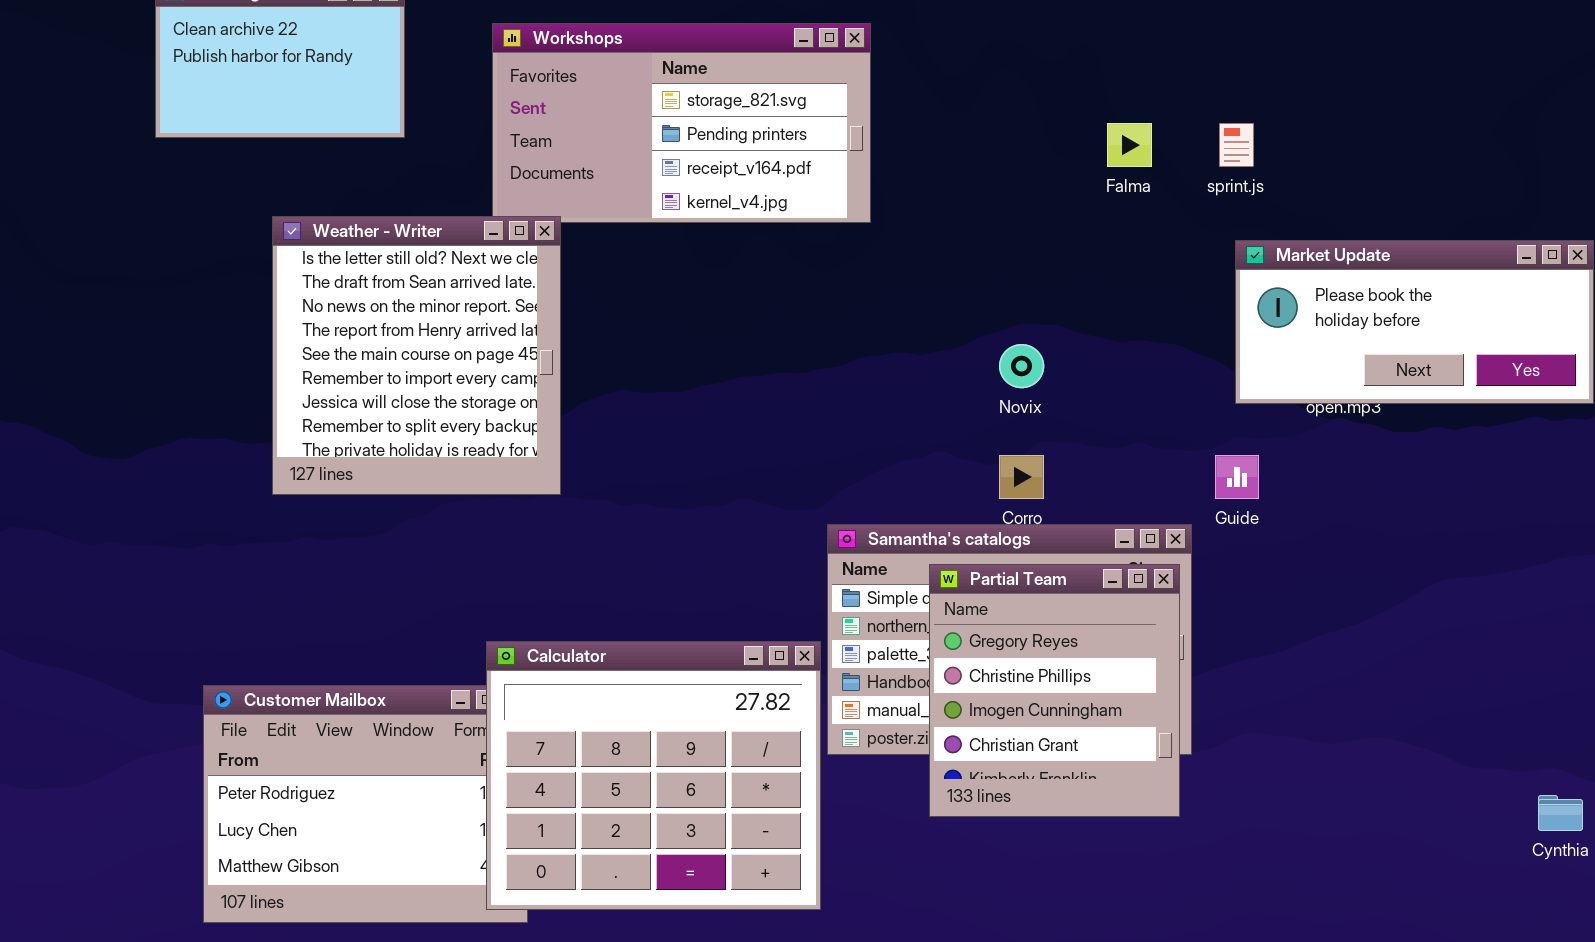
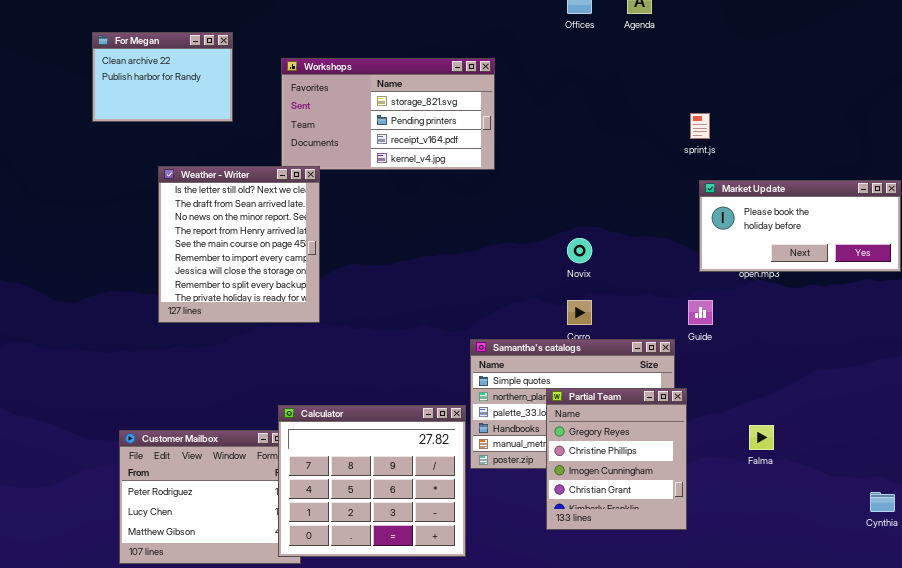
Falma: [1107,123,1152,167] -> [749,425,774,450], moved
Partial Team: [929,564,1180,817] -> [546,388,687,530], moved

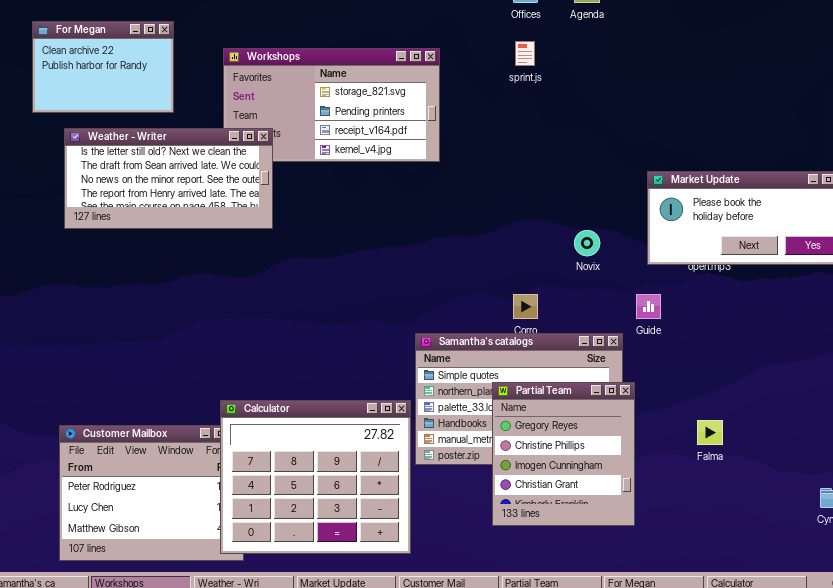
sprint.js: [690,113,710,139] -> [515,41,535,66], moved
Weather - Writer: [158,166,320,323] -> [64,128,273,229], moved, resized
Novix: [567,238,592,263] -> [574,230,600,256], moved

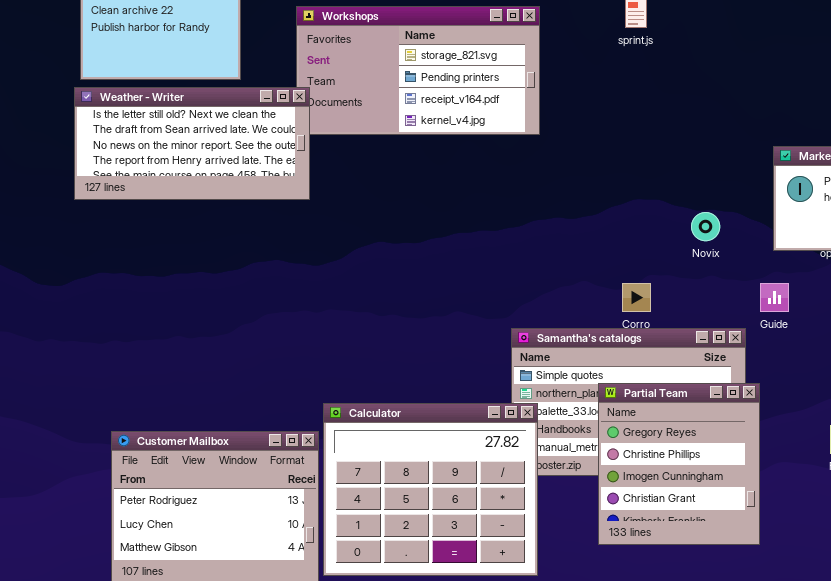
Weather - Writer: [64,128,273,229] -> [74,87,310,200], moved
Calculator: [220,400,411,554] -> [323,403,538,576], moved

